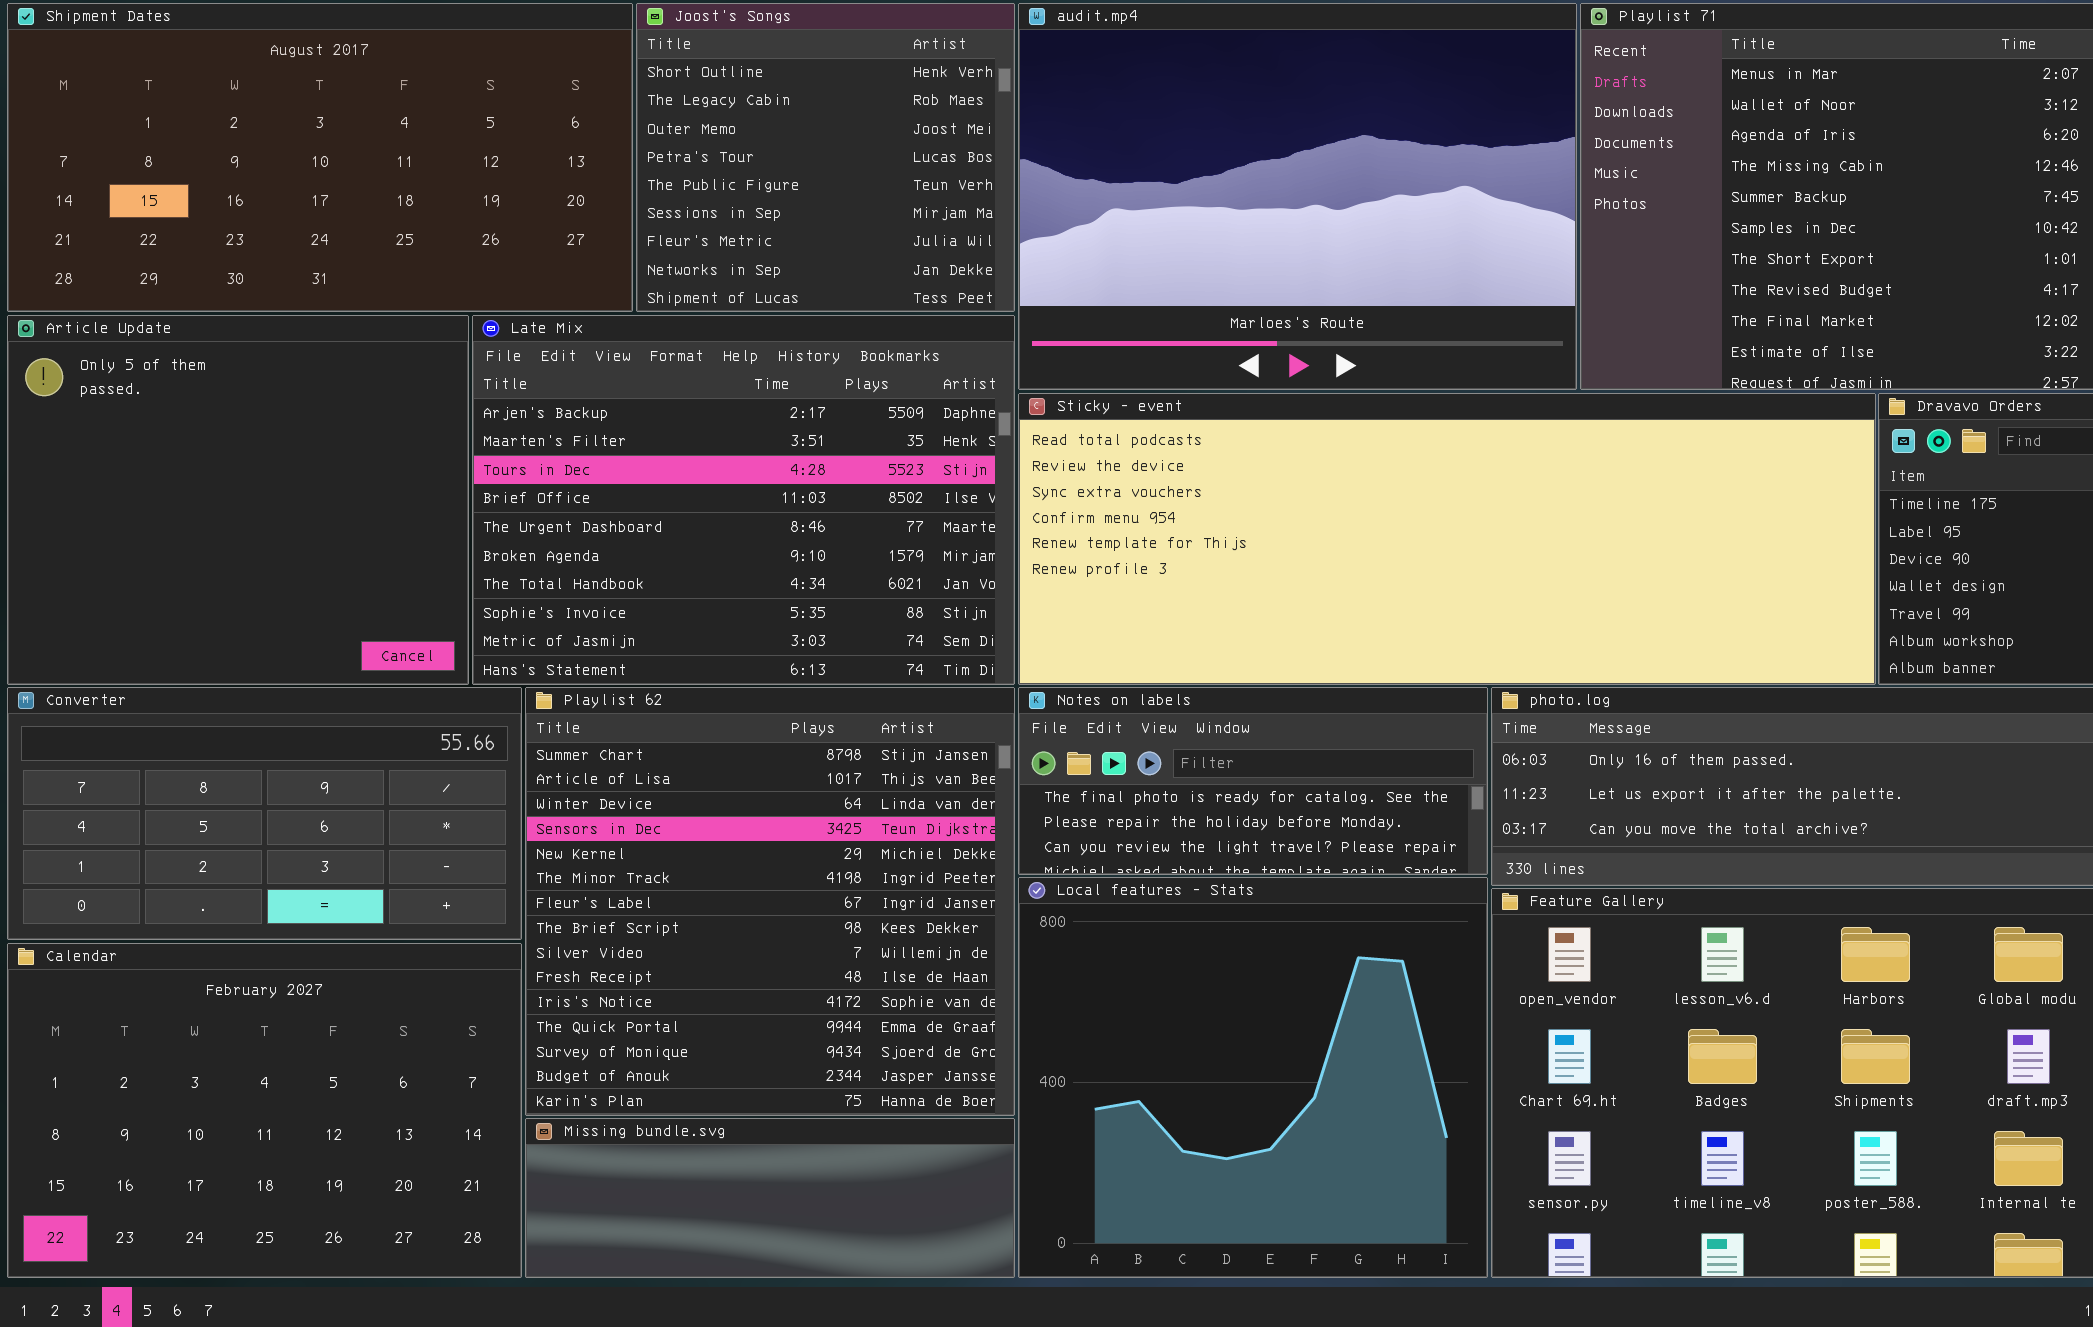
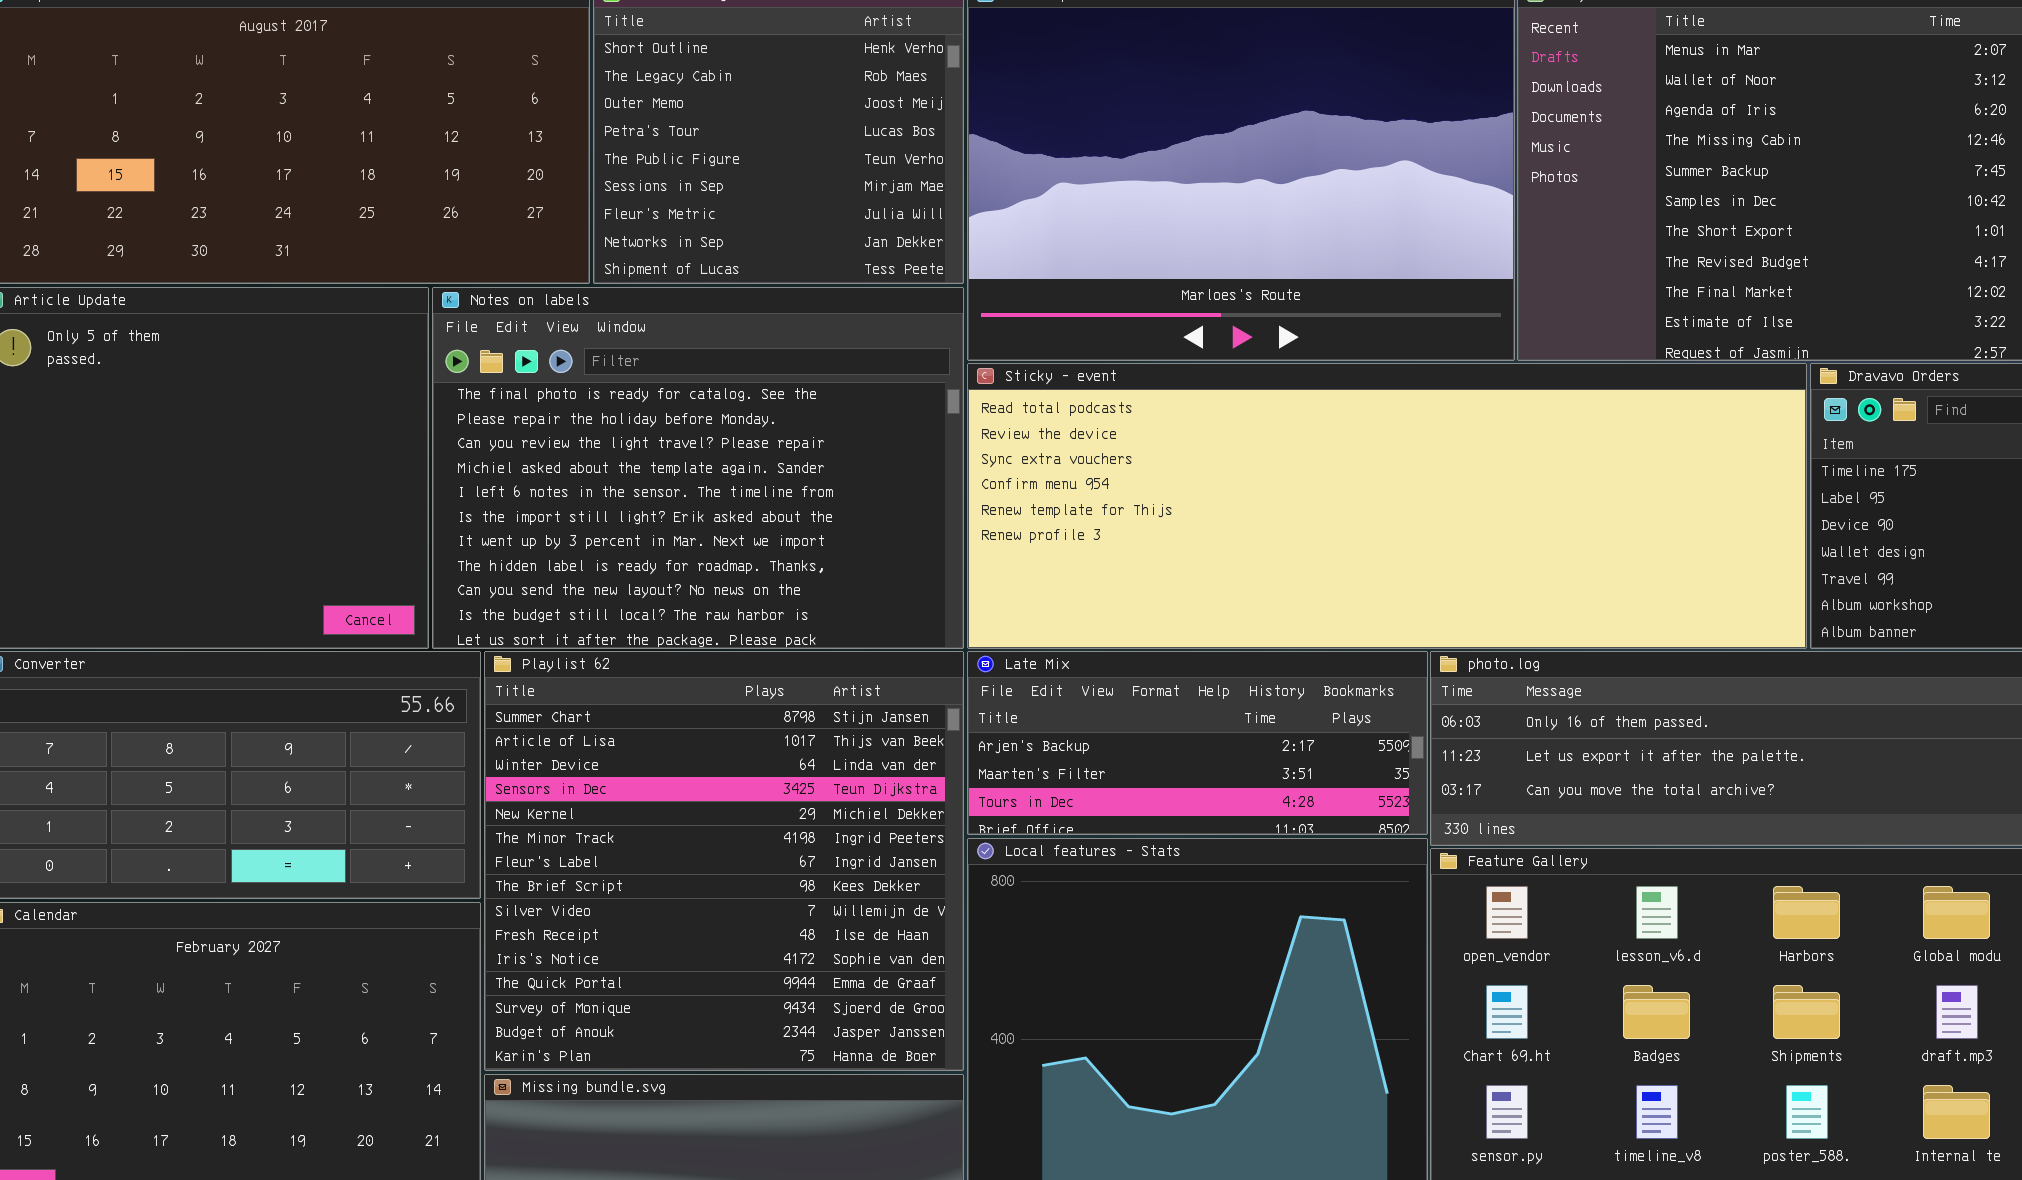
Late Mix: [472,315,1015,685] -> [967,651,1428,835], moved, resized
Notes on labels: [1018,687,1488,875] -> [432,287,964,649], moved, resized

